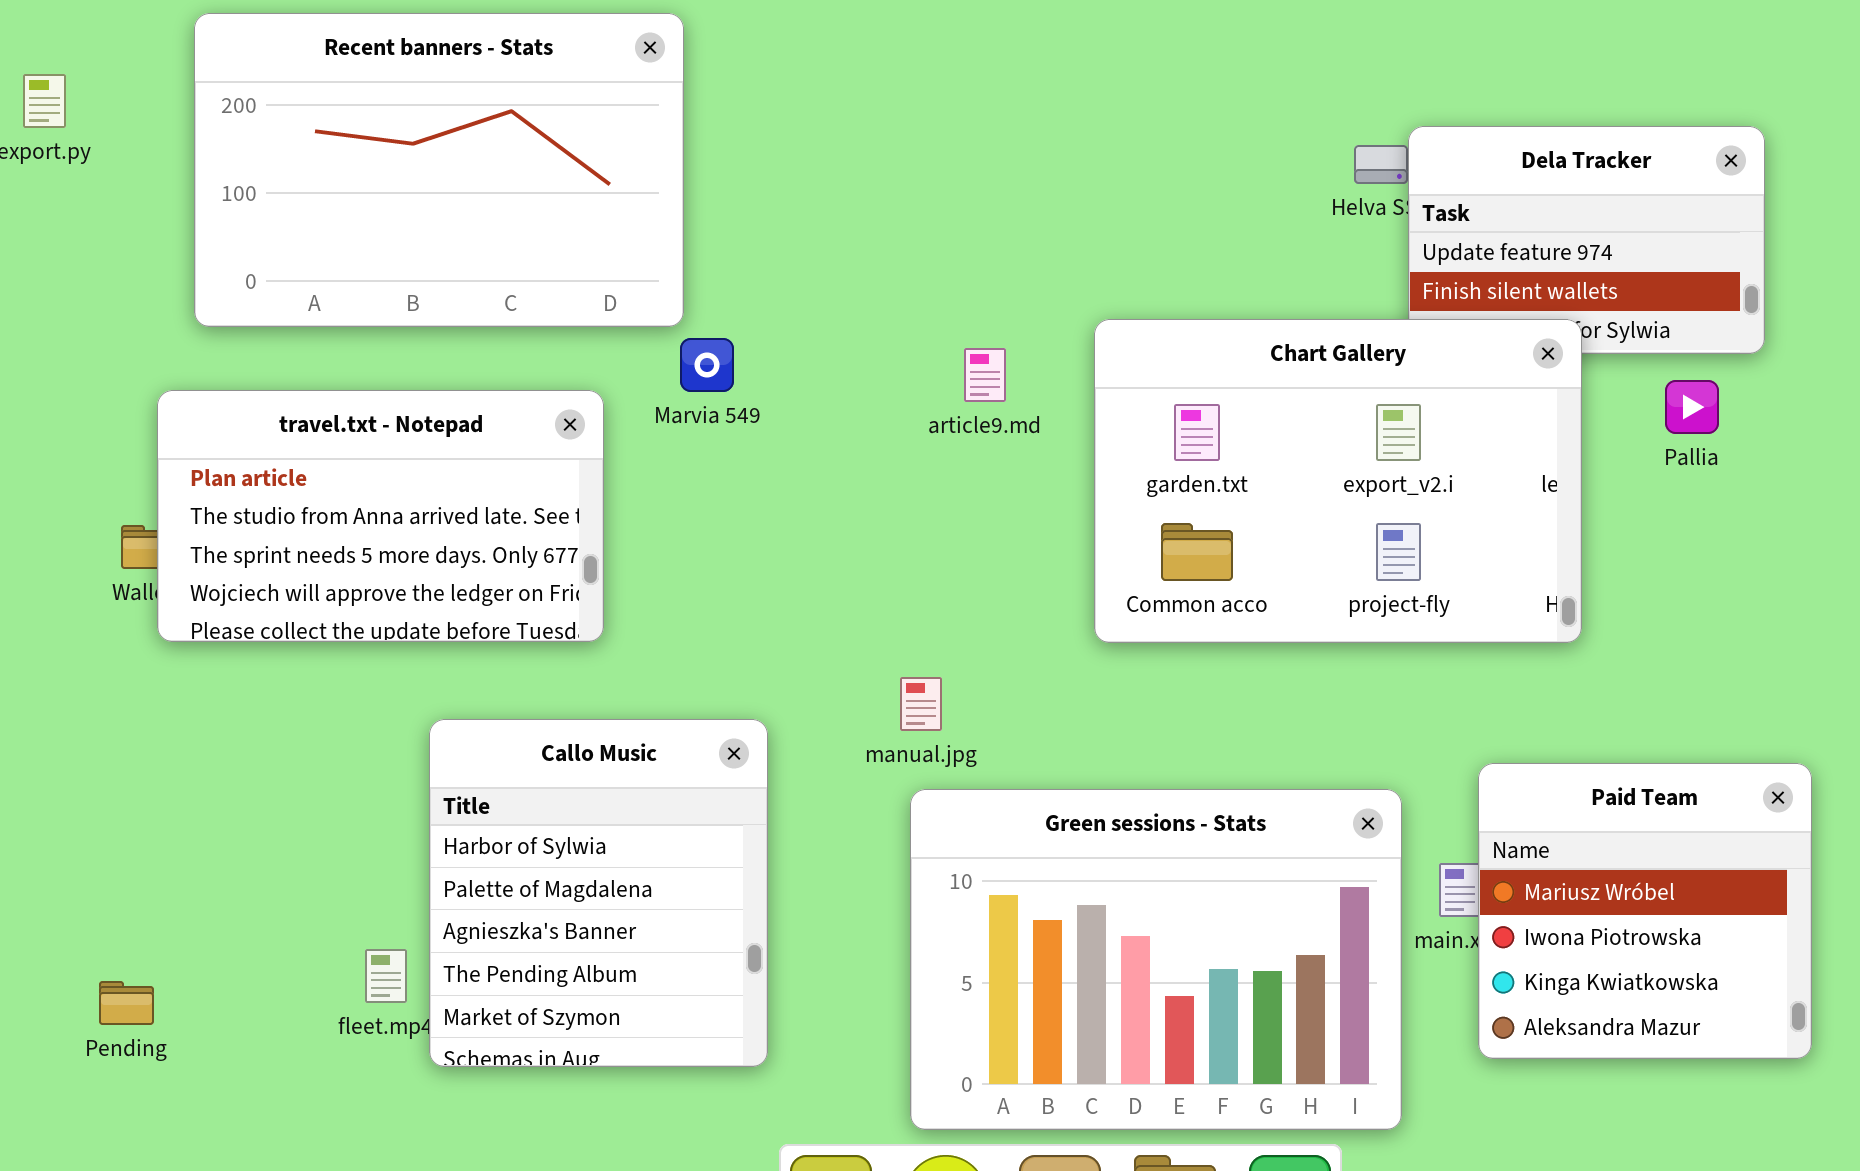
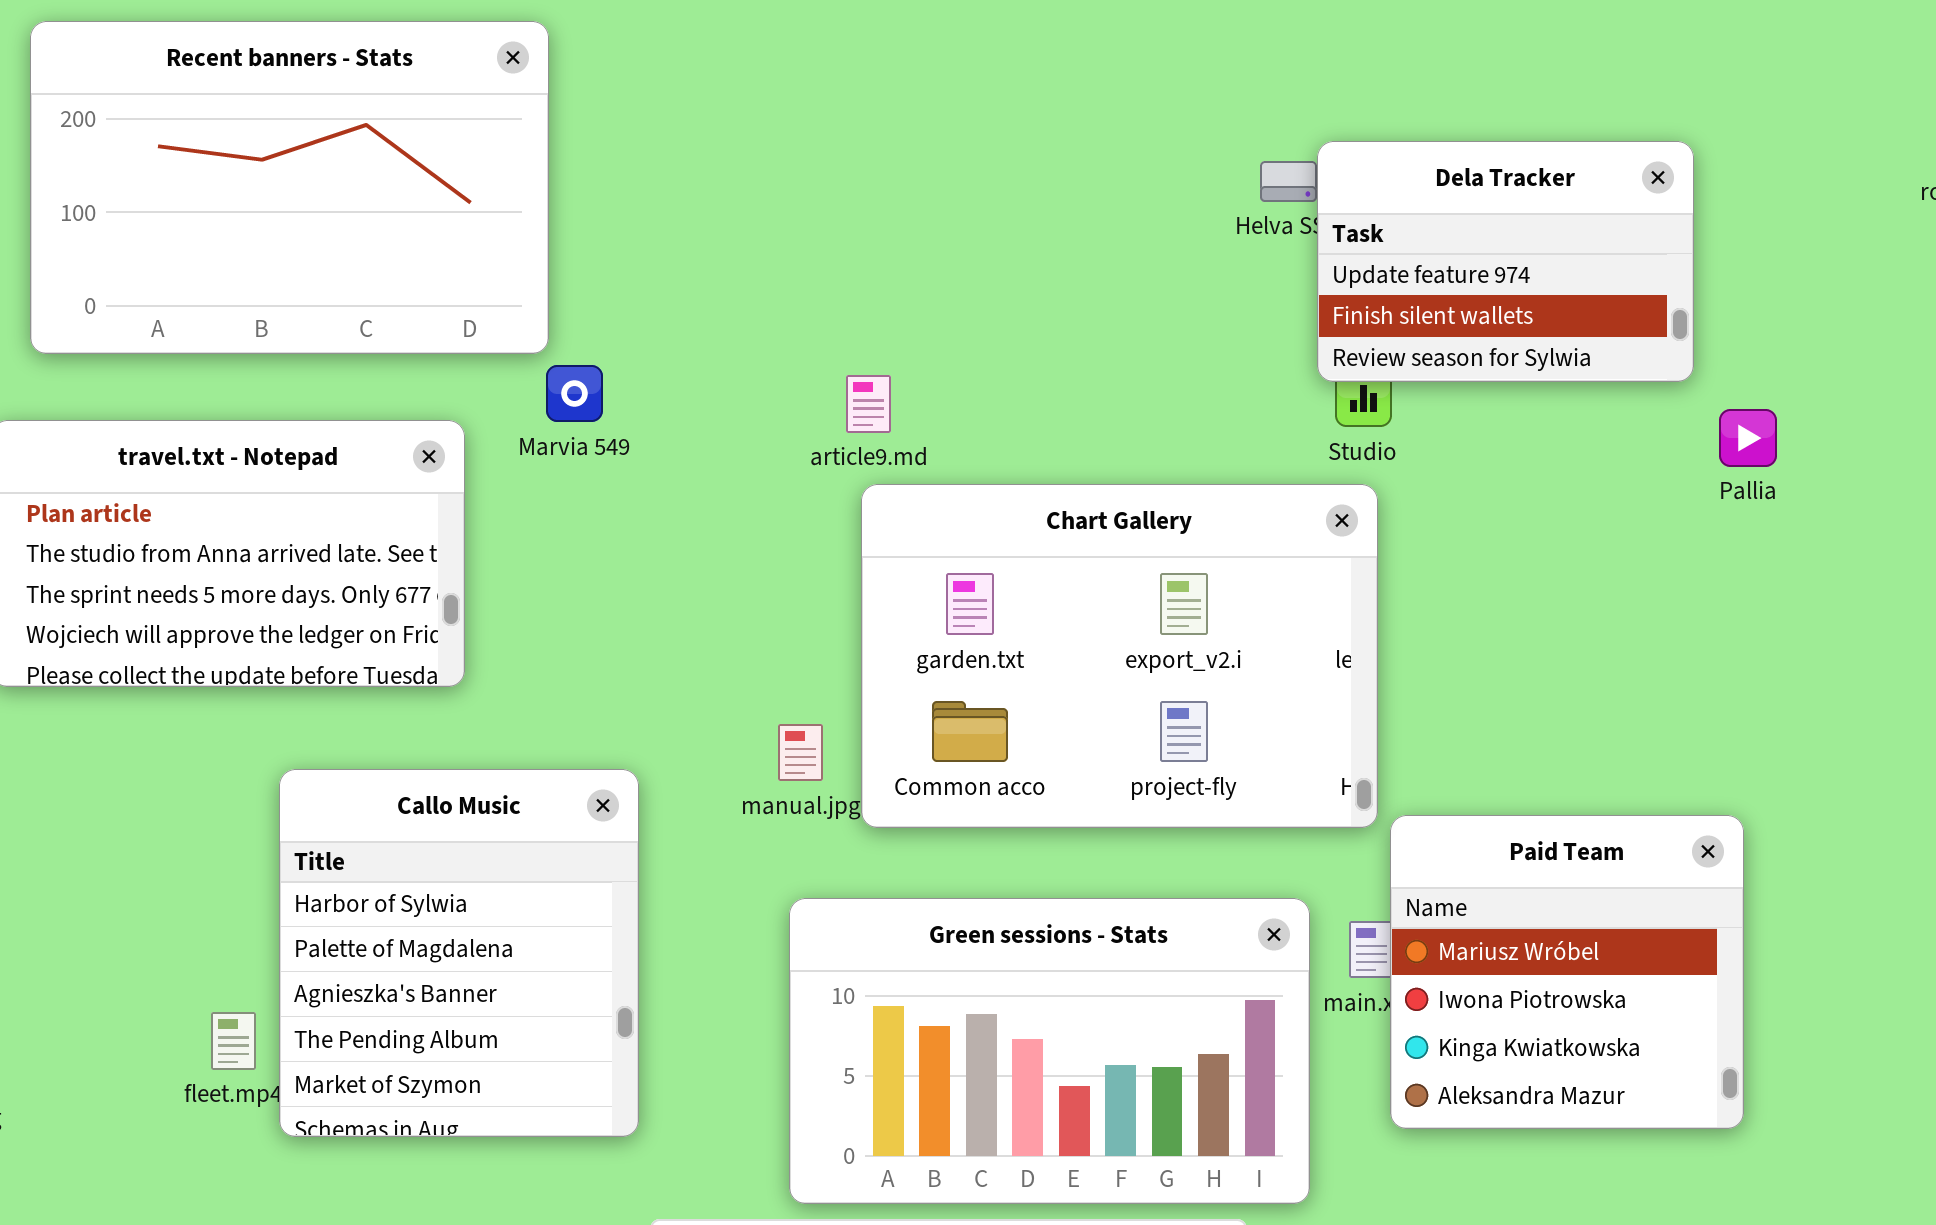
Chart Gallery: [1094,319,1582,643] -> [861,484,1378,828], moved
Pallia: [1665,380,1719,434] -> [1719,409,1777,467], moved
Green sessions - Stats: [910,789,1402,1130] -> [789,898,1310,1204], resized

